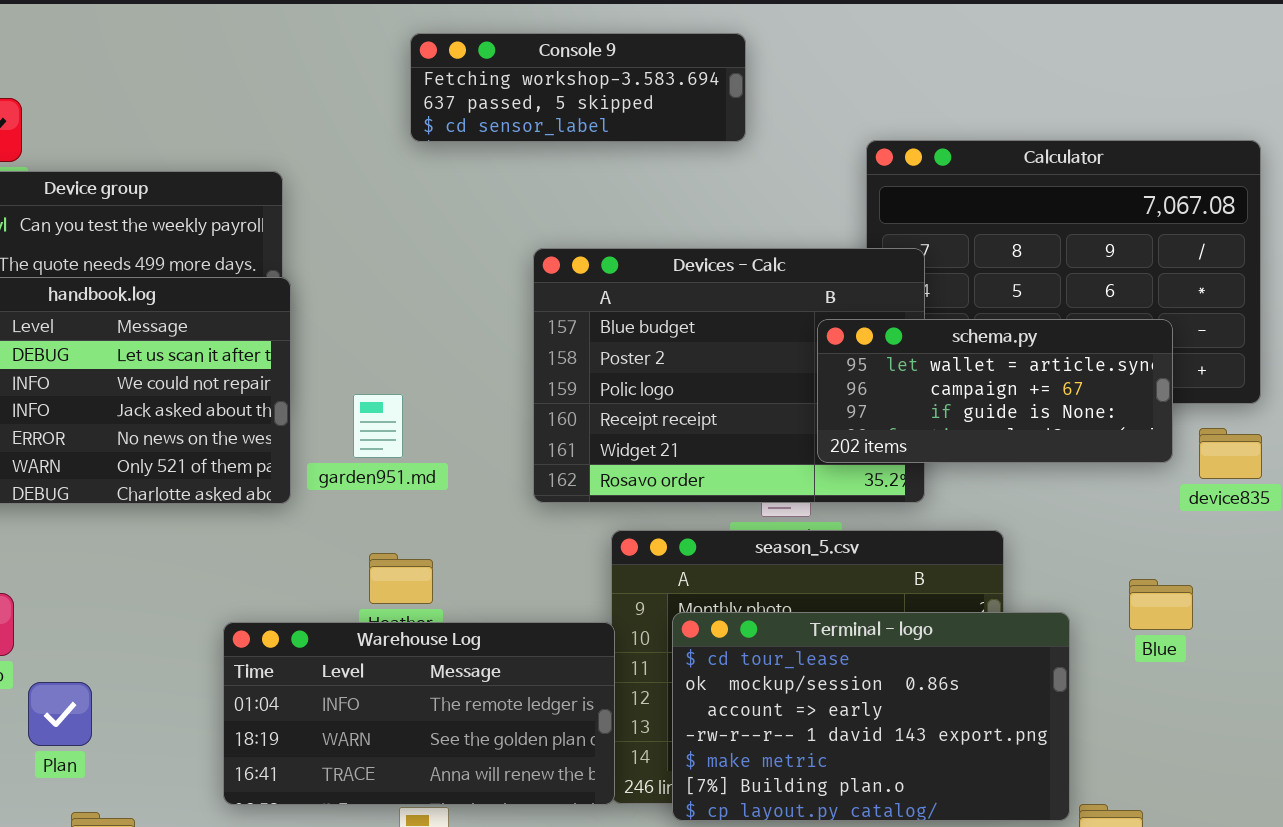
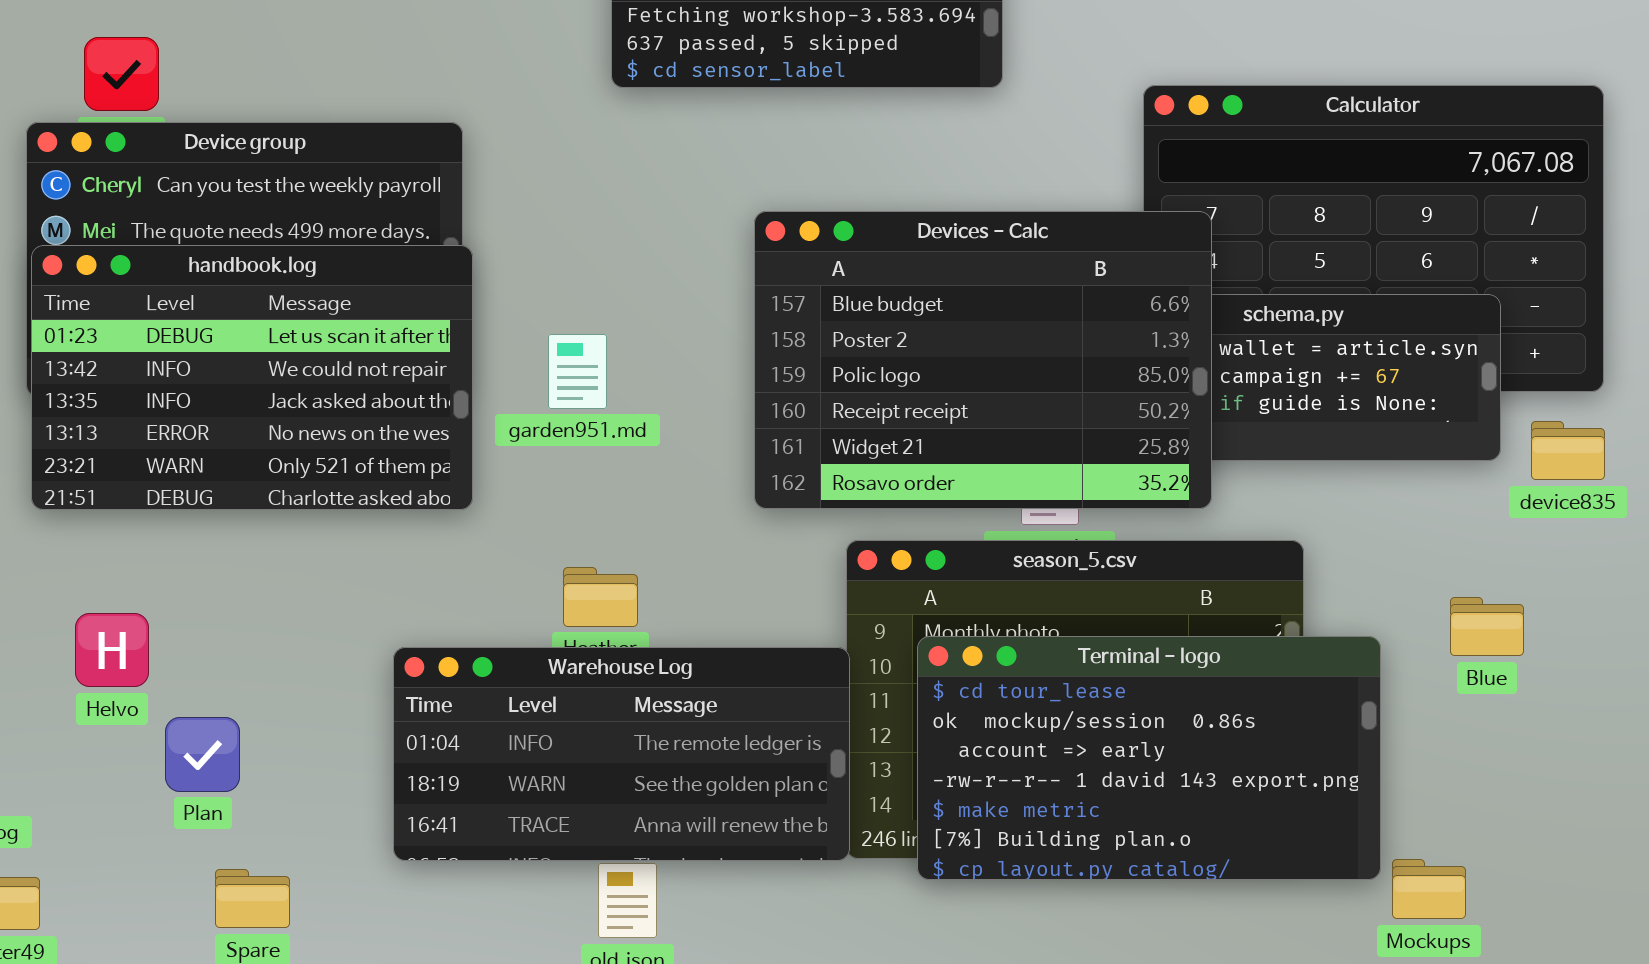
Devices - Calc: [533,248,925,503] -> [754,211,1212,509], raised
garden951.md: [353,394,403,458] -> [548,334,607,409], moved

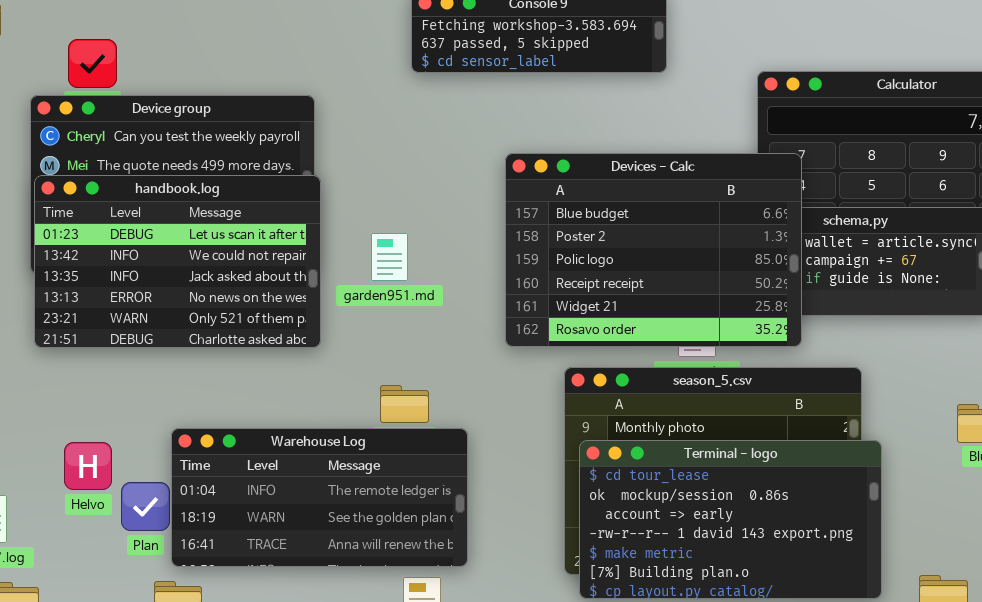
Helvo: [75,613,149,687] -> [64,442,112,490], moved
Terminal - logo: [917,636,1381,880] -> [579,440,882,599], moved
Warehouse Log: [393,647,850,861] -> [171,428,468,567], moved

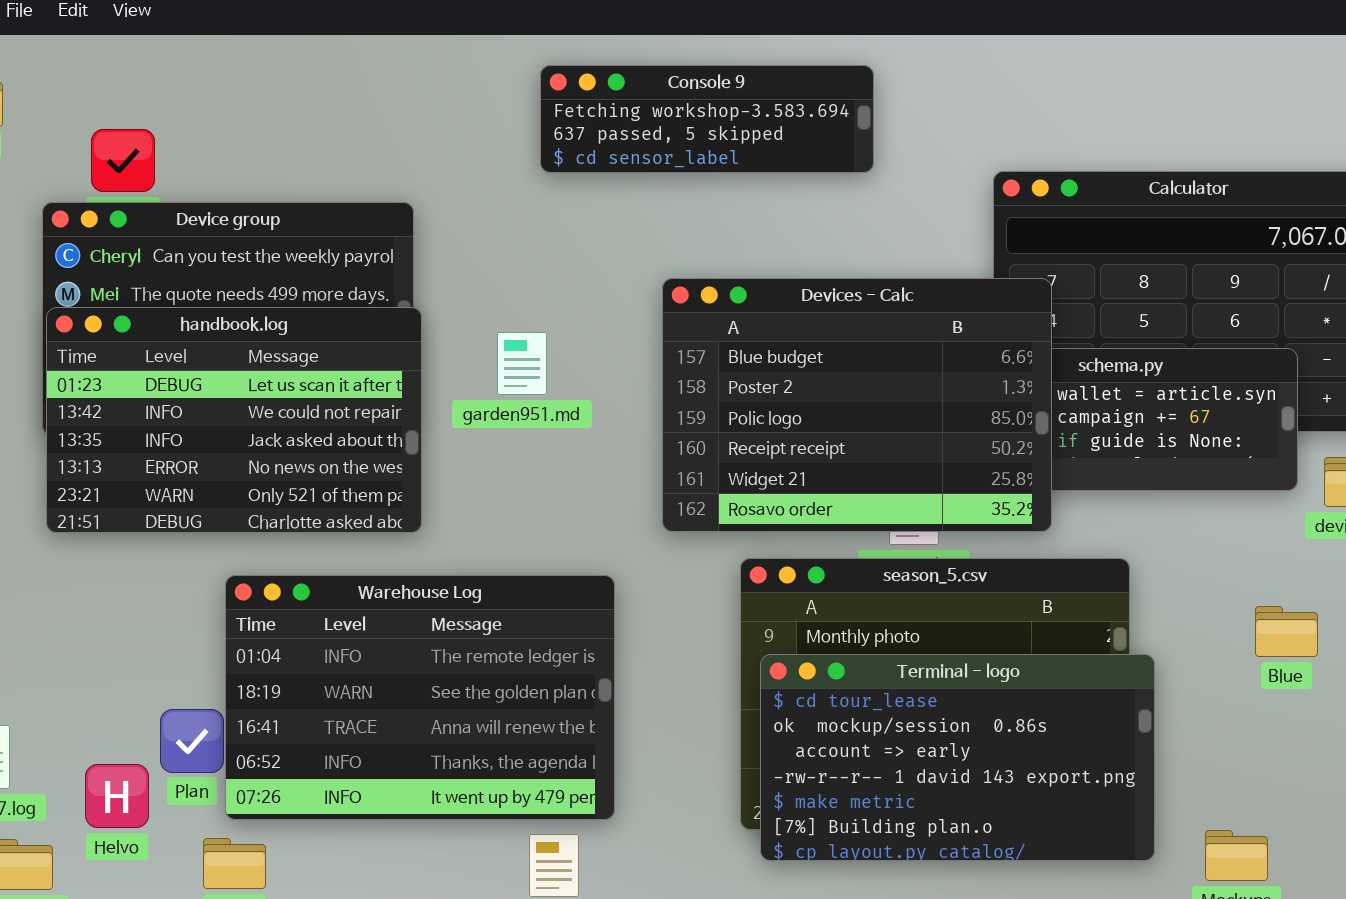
garden951.md: [371,233,408,281] -> [497,332,547,395], moved
Warehouse Log: [171,428,468,567] -> [225,575,615,820], resized
Helvo: [64,442,112,490] -> [85,764,149,828], moved

